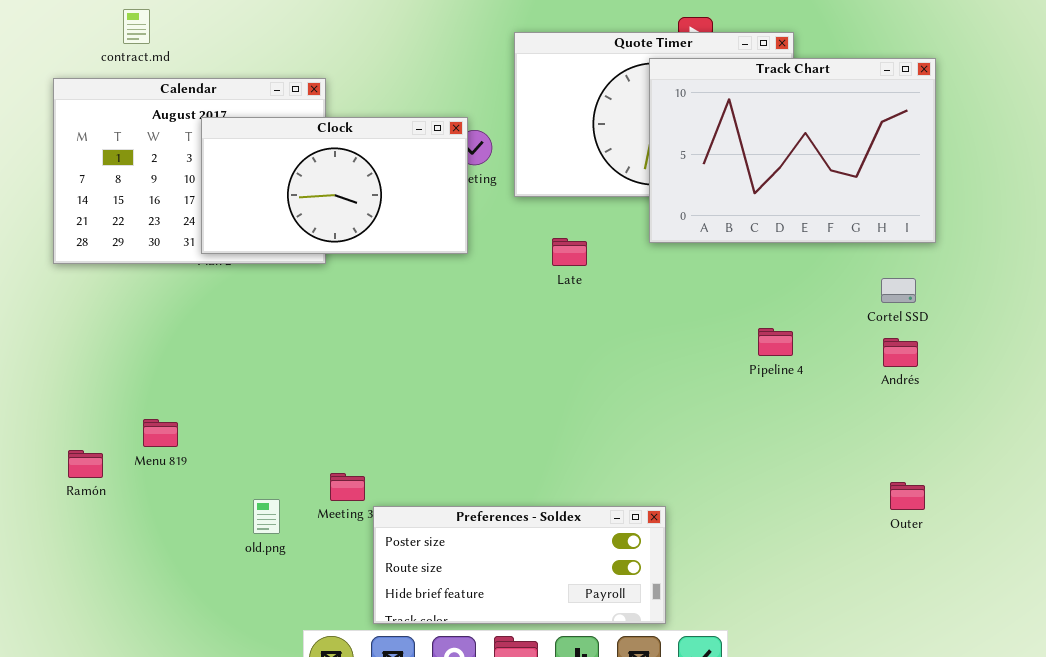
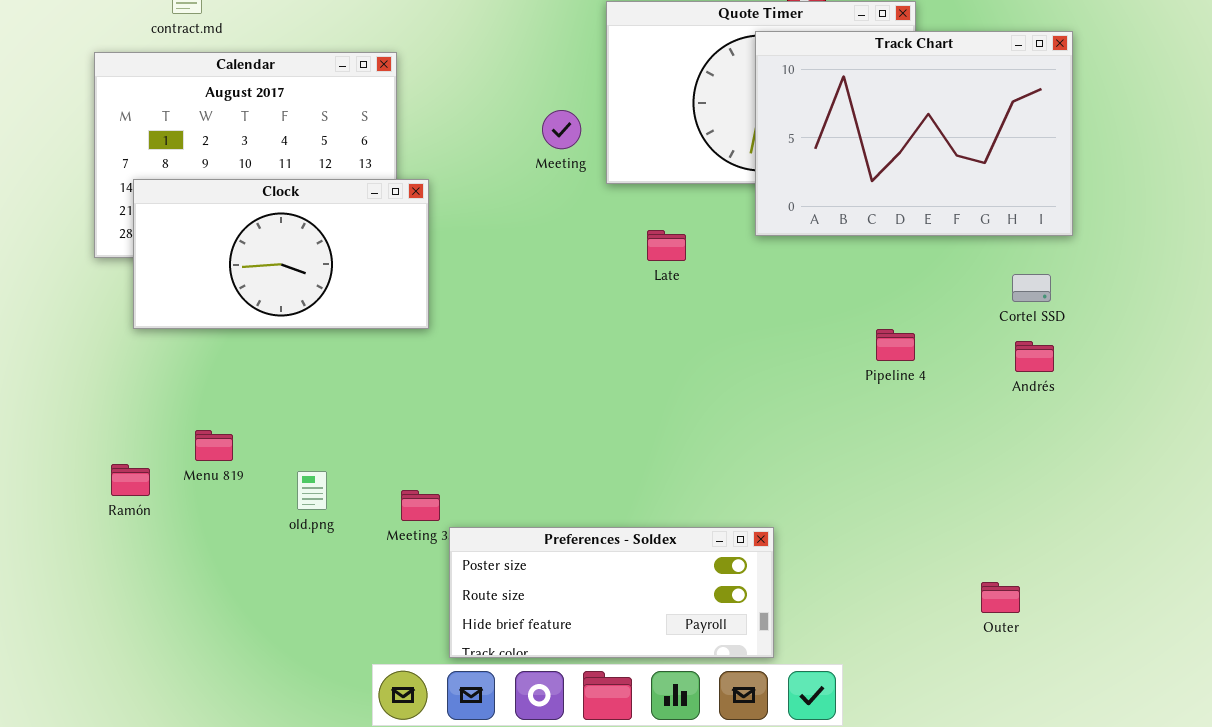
Clock: [201,117,468,254] -> [133,179,429,329], moved
Outer: [890,482,925,510] -> [981,582,1020,613], moved
old.png: [253,499,280,534] -> [297,471,327,510], moved

